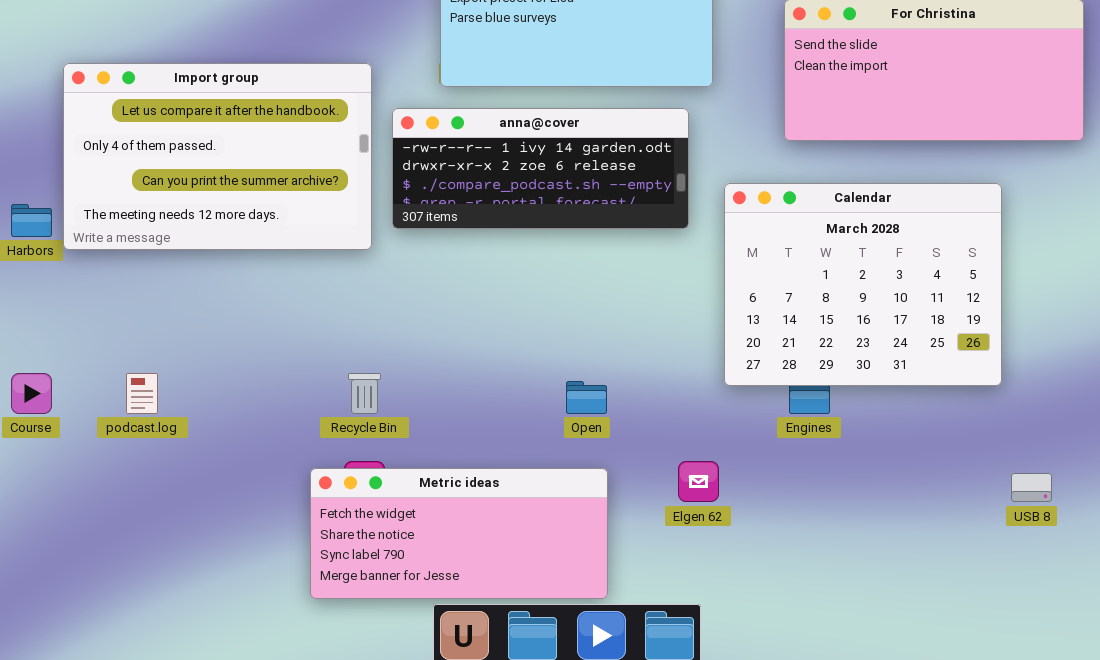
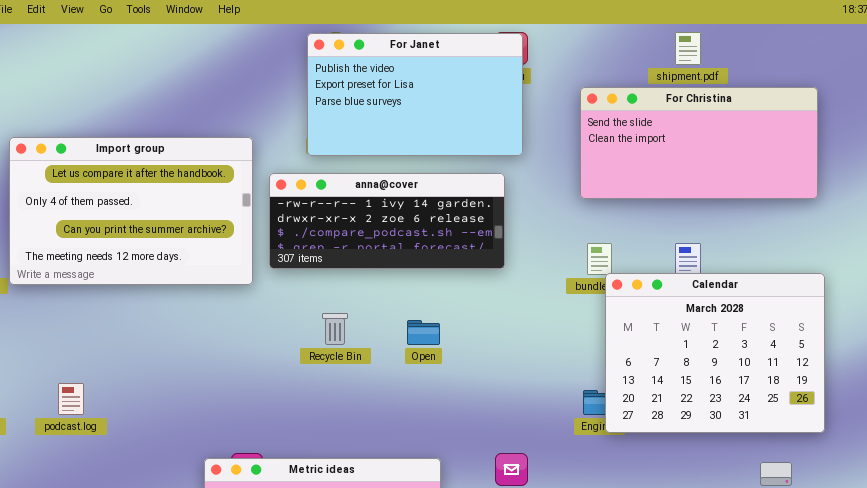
Calendar: [724,183,1002,386] -> [605,273,825,433], moved
Recycle Bin: [348,373,381,414] -> [322,313,348,345], moved
Open: [566,381,607,414] -> [407,320,440,345], moved

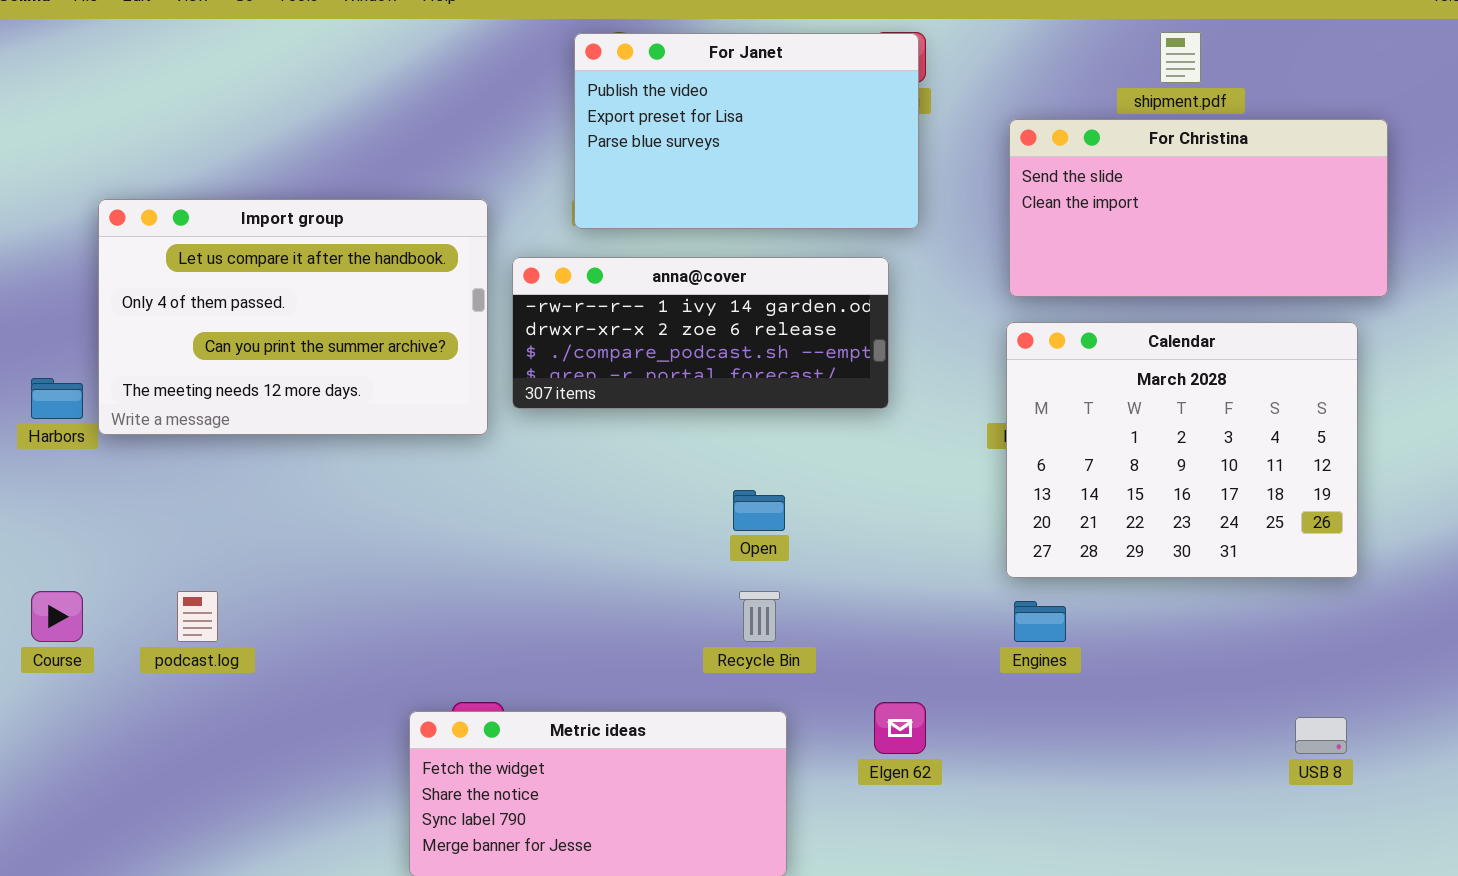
Calendar: [605,273,825,433] -> [1006,322,1358,578], moved
Recycle Bin: [322,313,348,345] -> [739,591,780,642], moved

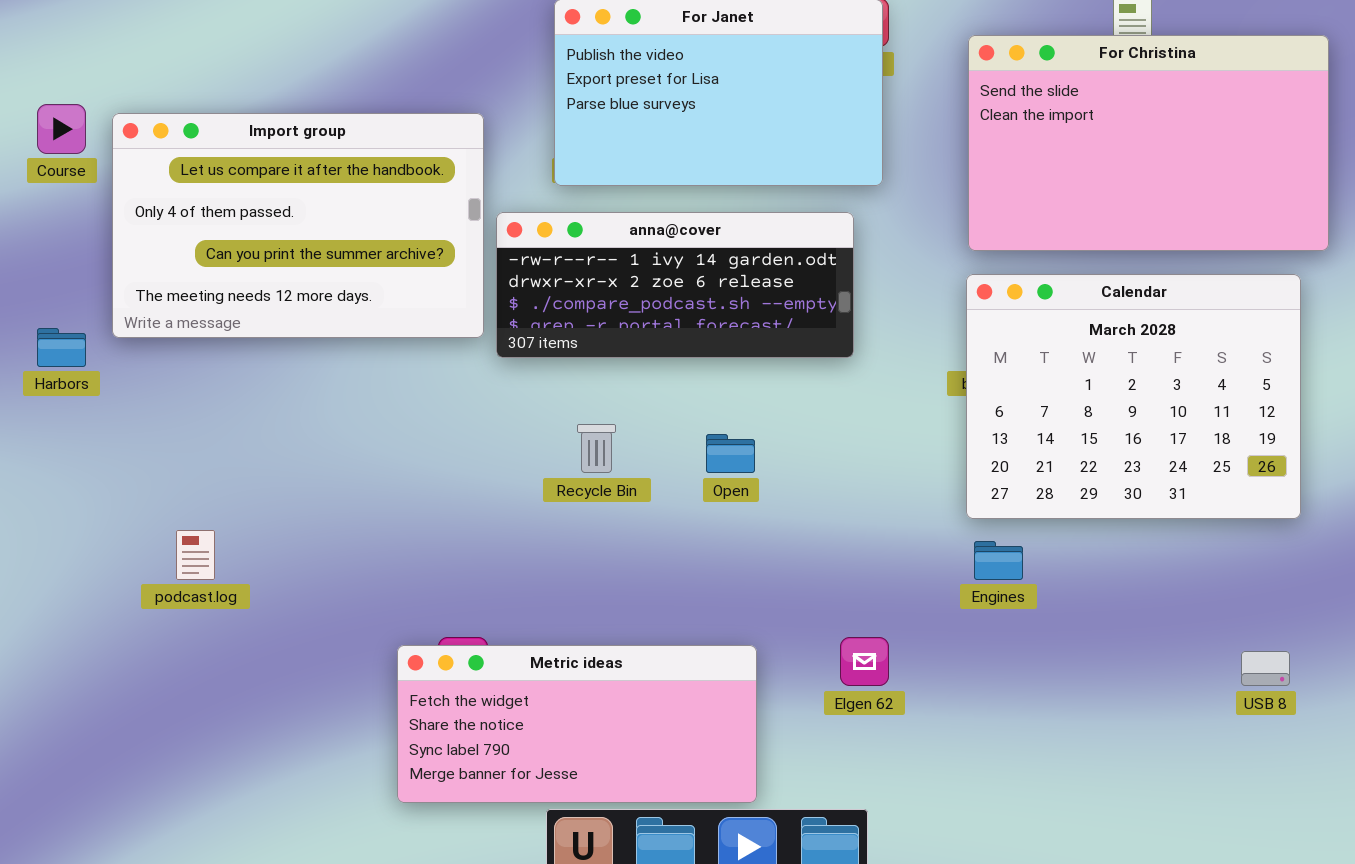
For Christina: [1009,119,1388,297] -> [968,35,1329,251], resized
Import group: [98,199,488,435] -> [112,113,484,338], moved
Course: [31,591,83,642] -> [37,104,86,154], moved
Recycle Bin: [739,591,780,642] -> [577,424,616,473], moved

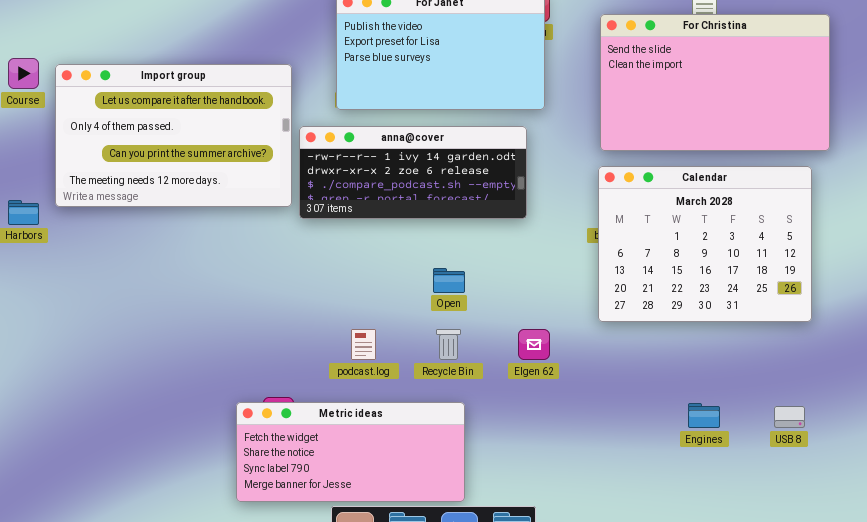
Recycle Bin: [577,424,616,473] -> [436,329,461,360], moved
podcast.log: [176,530,215,580] -> [351,329,376,360], moved
Engines: [974,541,1023,580] -> [688,403,720,428], moved
Elgen 62: [840,637,889,686] -> [518,329,550,360], moved

